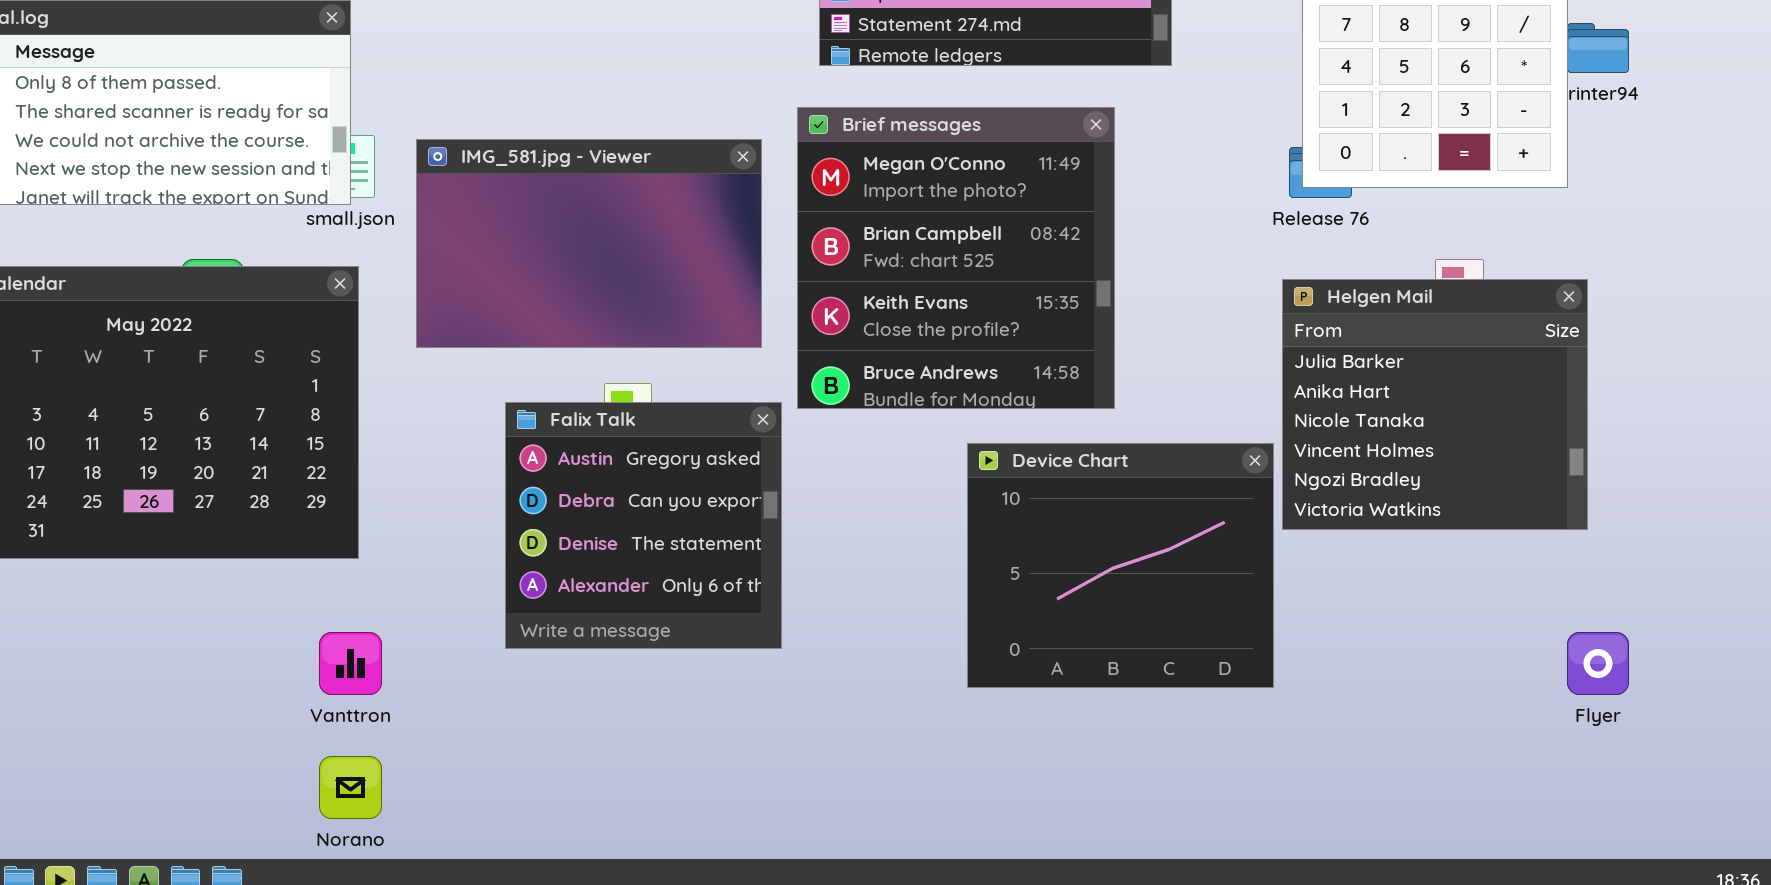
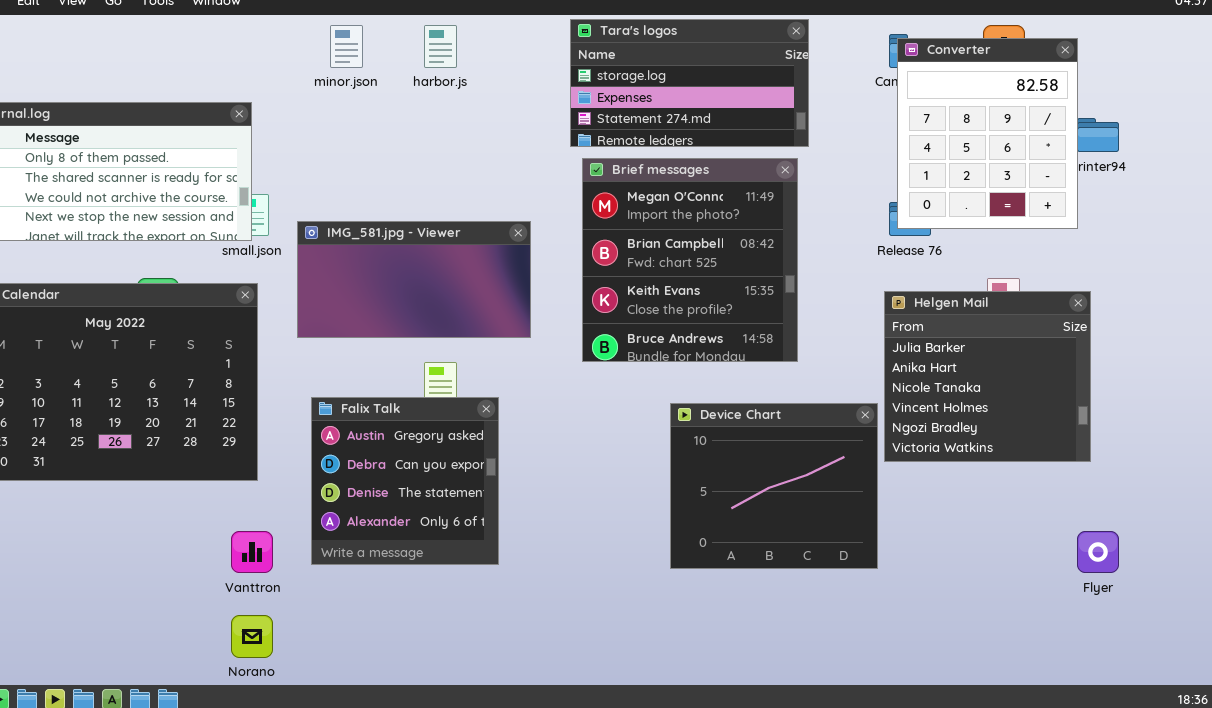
Brief messages: [797,107,1115,409] -> [582,158,798,362], moved
IMG_581.jpg - Viewer: [416,139,762,348] -> [297,221,531,338], resized
Falix Talk: [505,402,782,649] -> [311,397,499,565], moved

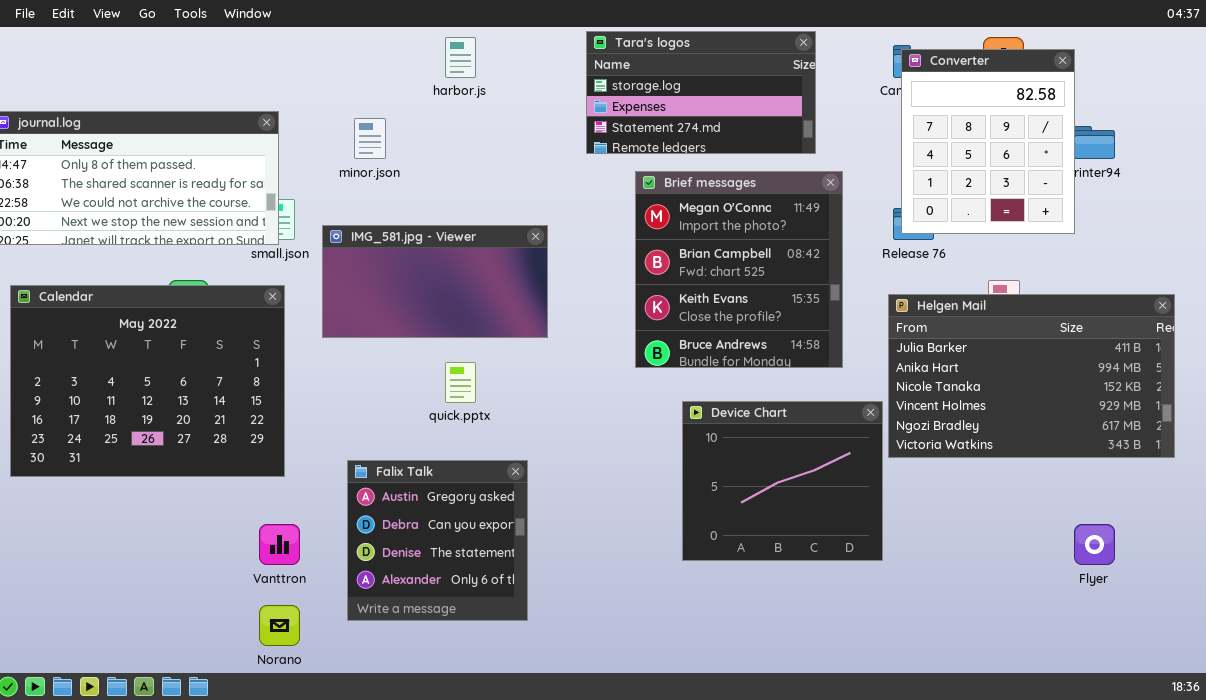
minor.json: [330,25,363,68] -> [354,118,386,159], moved
Brief messages: [582,158,798,362] -> [635,171,843,368], moved
Helgen Mail: [884,291,1091,462] -> [888,294,1175,458], resized
Falix Talk: [311,397,499,565] -> [347,460,528,621], moved

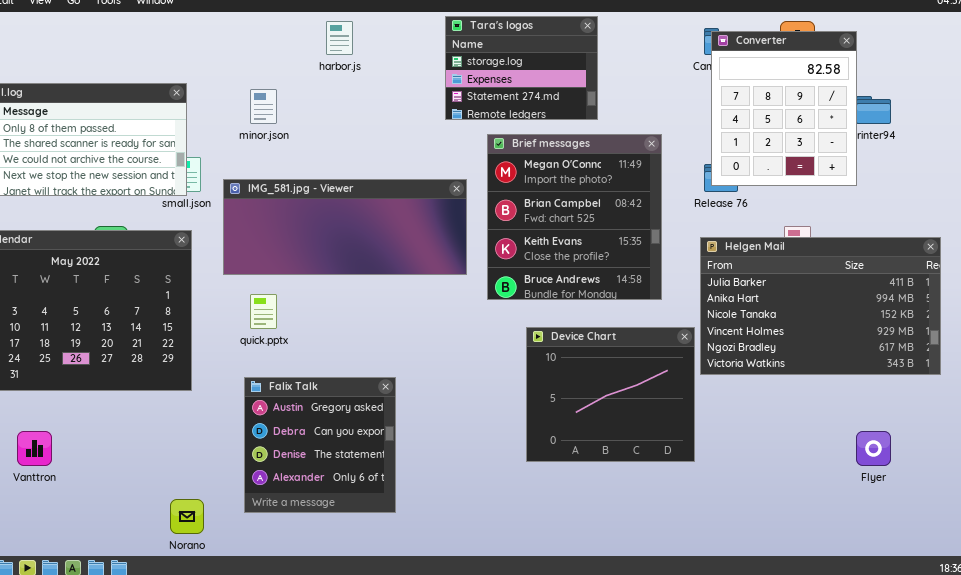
Tara's logos: [586,31,816,154] -> [445,16,598,120], resized
IMG_581.jpg - Viewer: [322,225,548,338] -> [223,179,467,275], resized
quick.pptx: [445,362,476,403] -> [250,294,277,329], moved
Vanttron: [259,524,300,565] -> [17,431,52,466], moved

